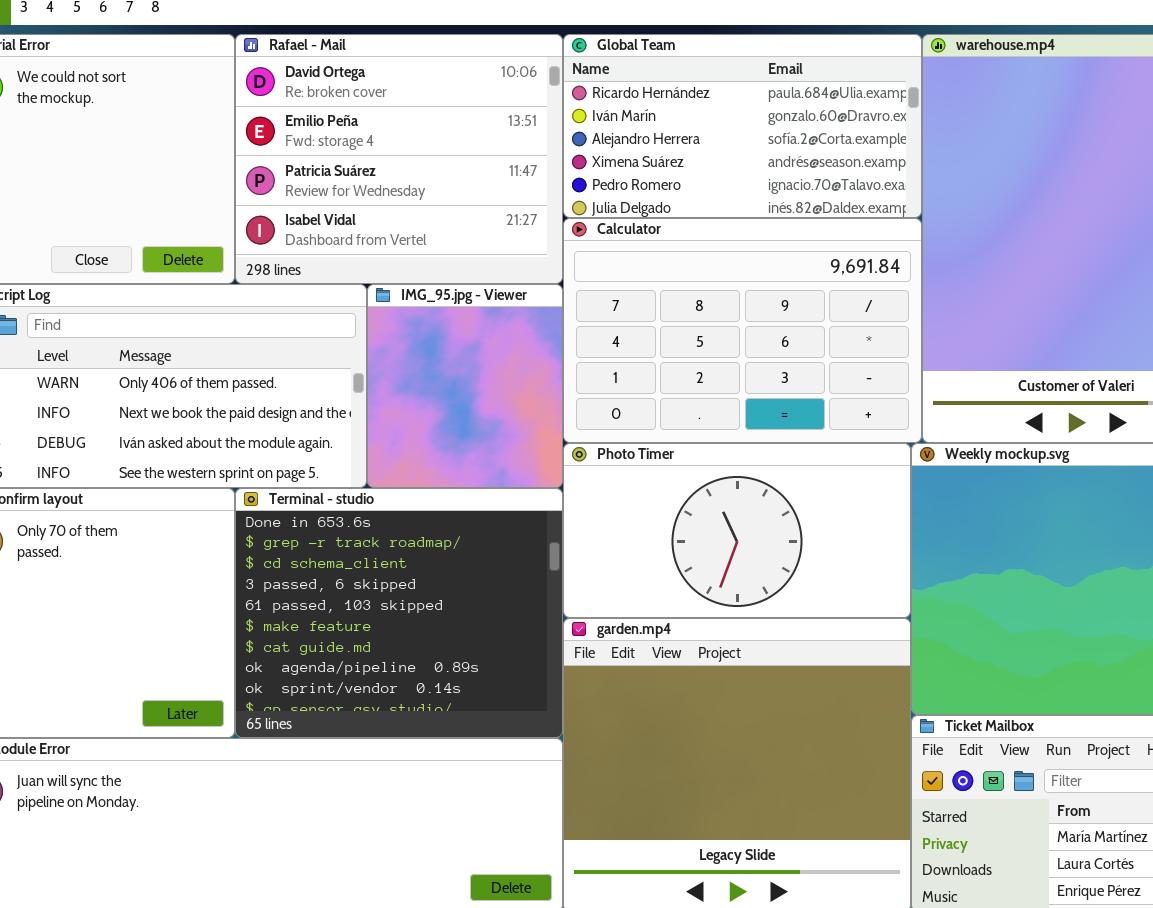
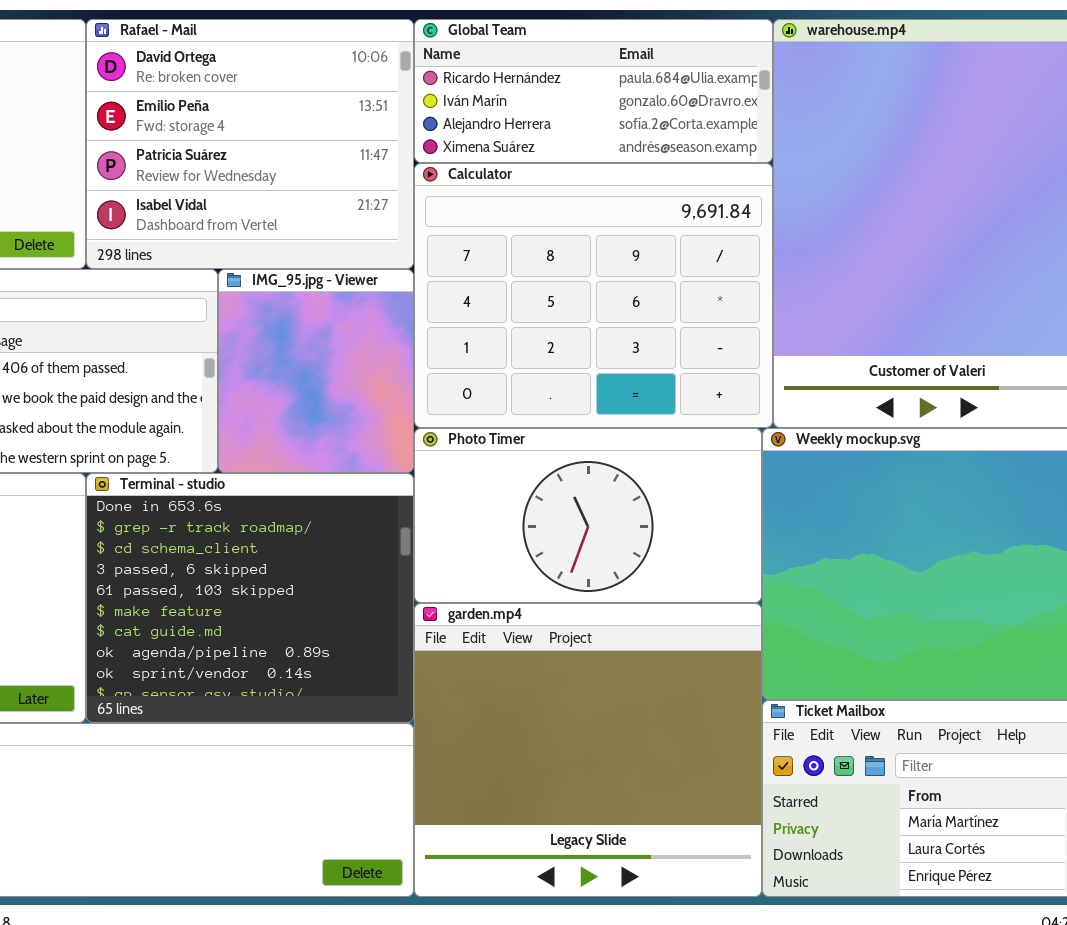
Global Team: [563,34,922,218] -> [414,19,773,163], resized
Calculator: [563,218,922,443] -> [414,163,773,428], resized

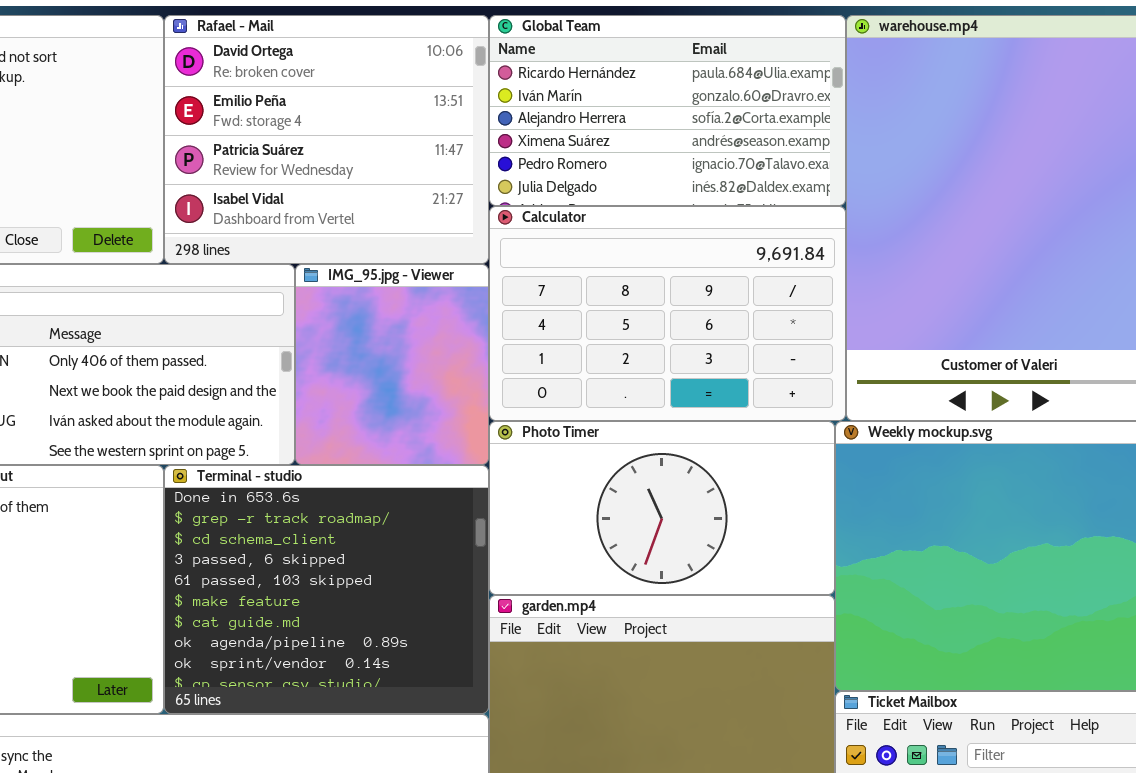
Global Team: [414,19,773,163] -> [489,15,846,206], resized
Calculator: [414,163,773,428] -> [489,206,846,421], resized

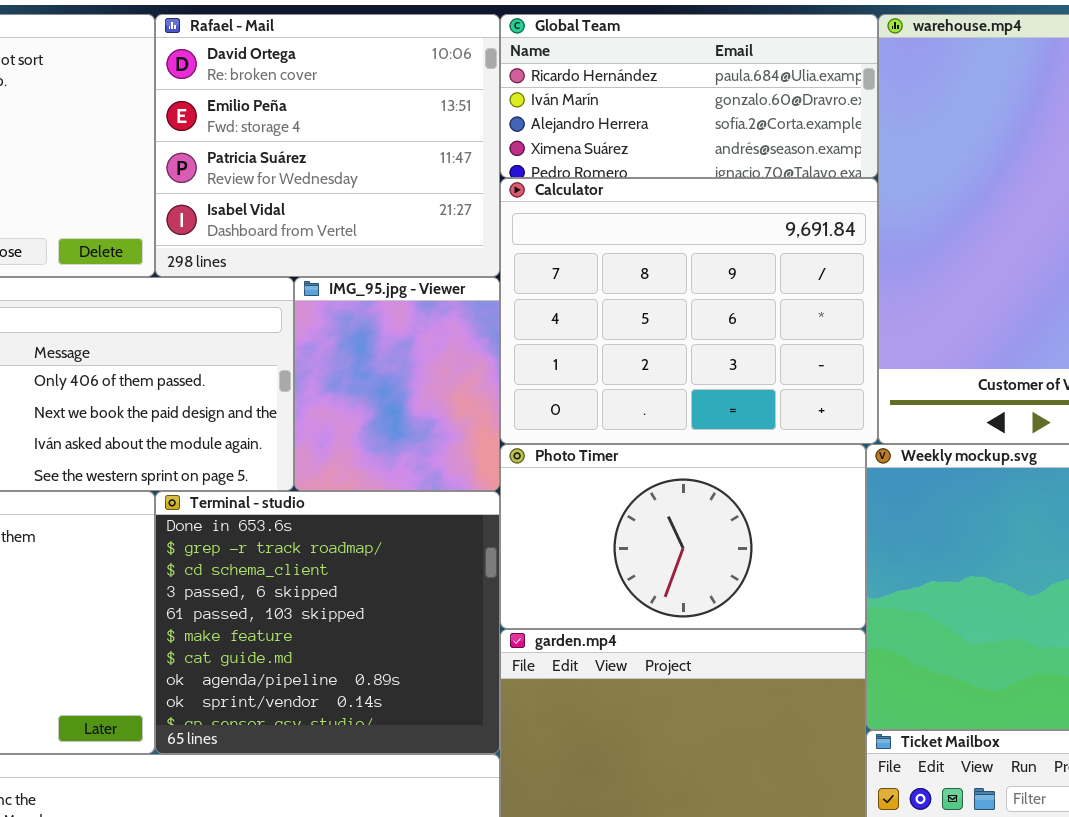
Global Team: [489,15,846,206] -> [500,14,878,178], resized
Calculator: [489,206,846,421] -> [500,178,878,444], resized

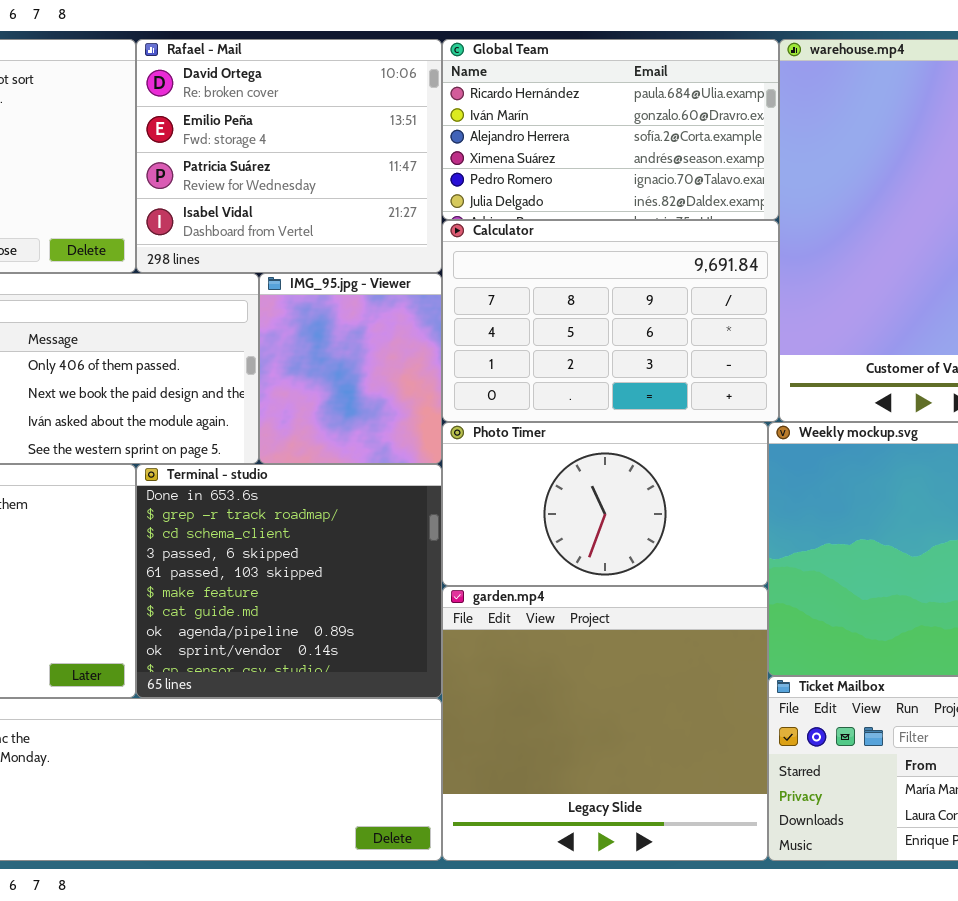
Global Team: [500,14,878,178] -> [442,39,779,220], resized
Calculator: [500,178,878,444] -> [442,220,779,422], resized

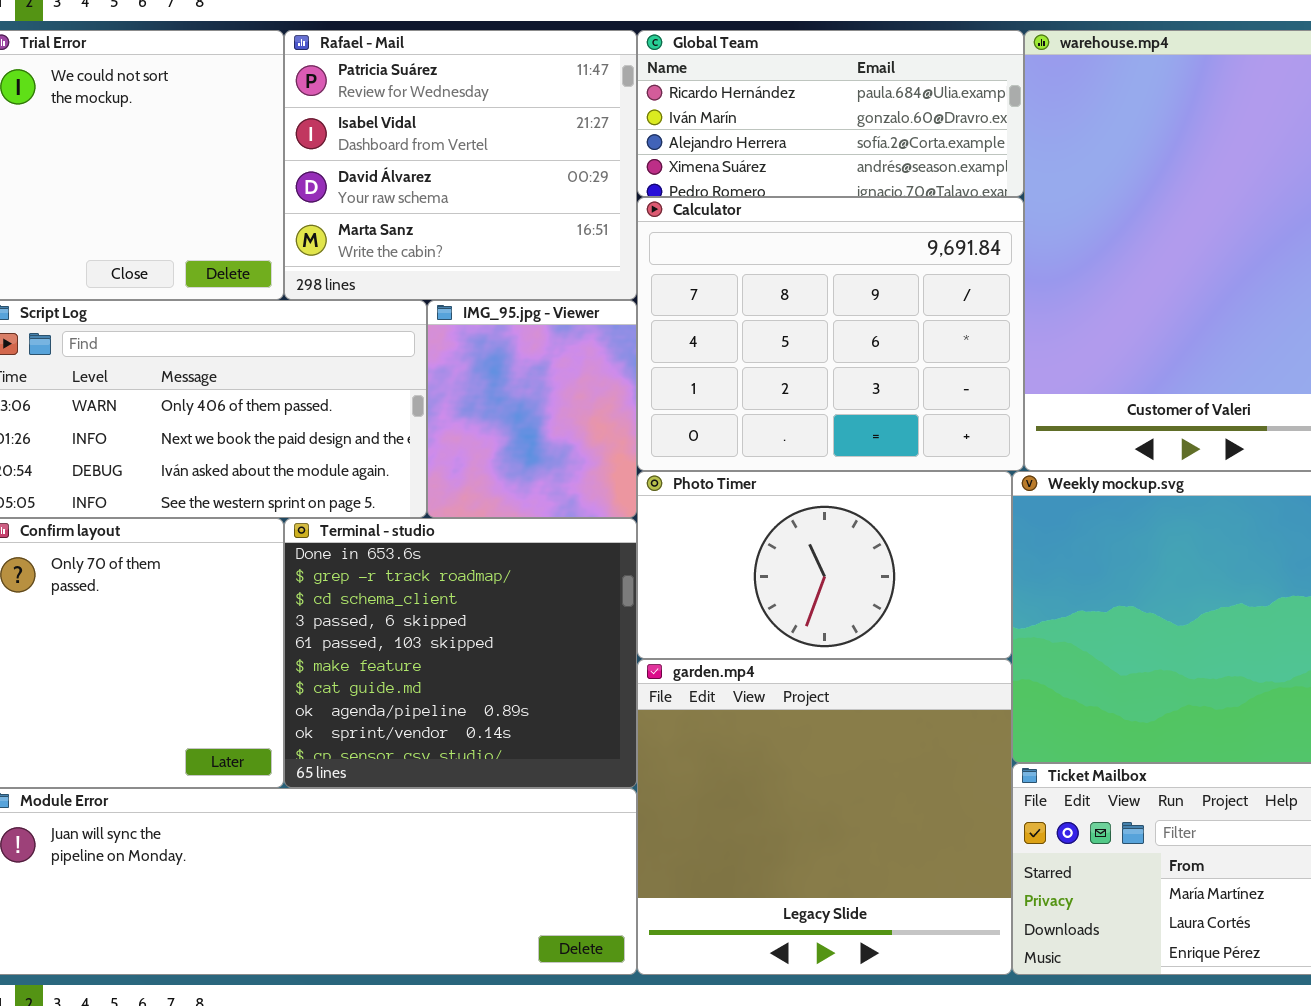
Rafael - Mail: [136,39,442,273] -> [284,30,637,300], scrolled down 2 rows
Global Team: [442,39,779,220] -> [637,30,1024,197], resized
Calculator: [442,220,779,422] -> [637,197,1024,471], resized

